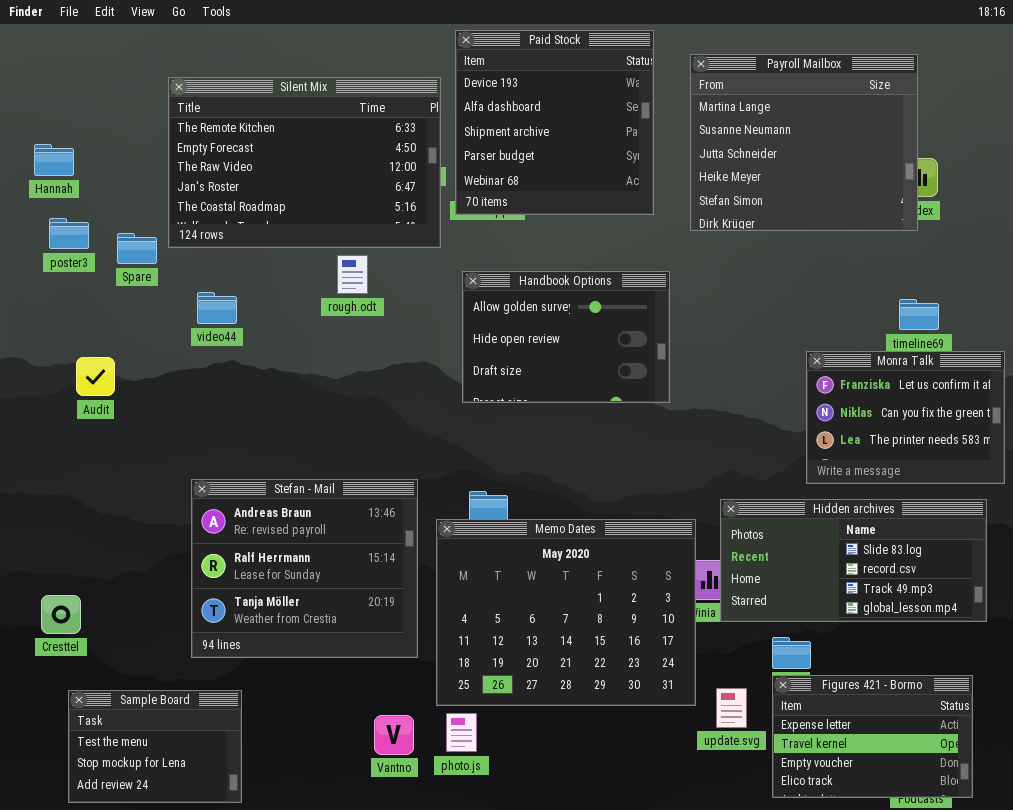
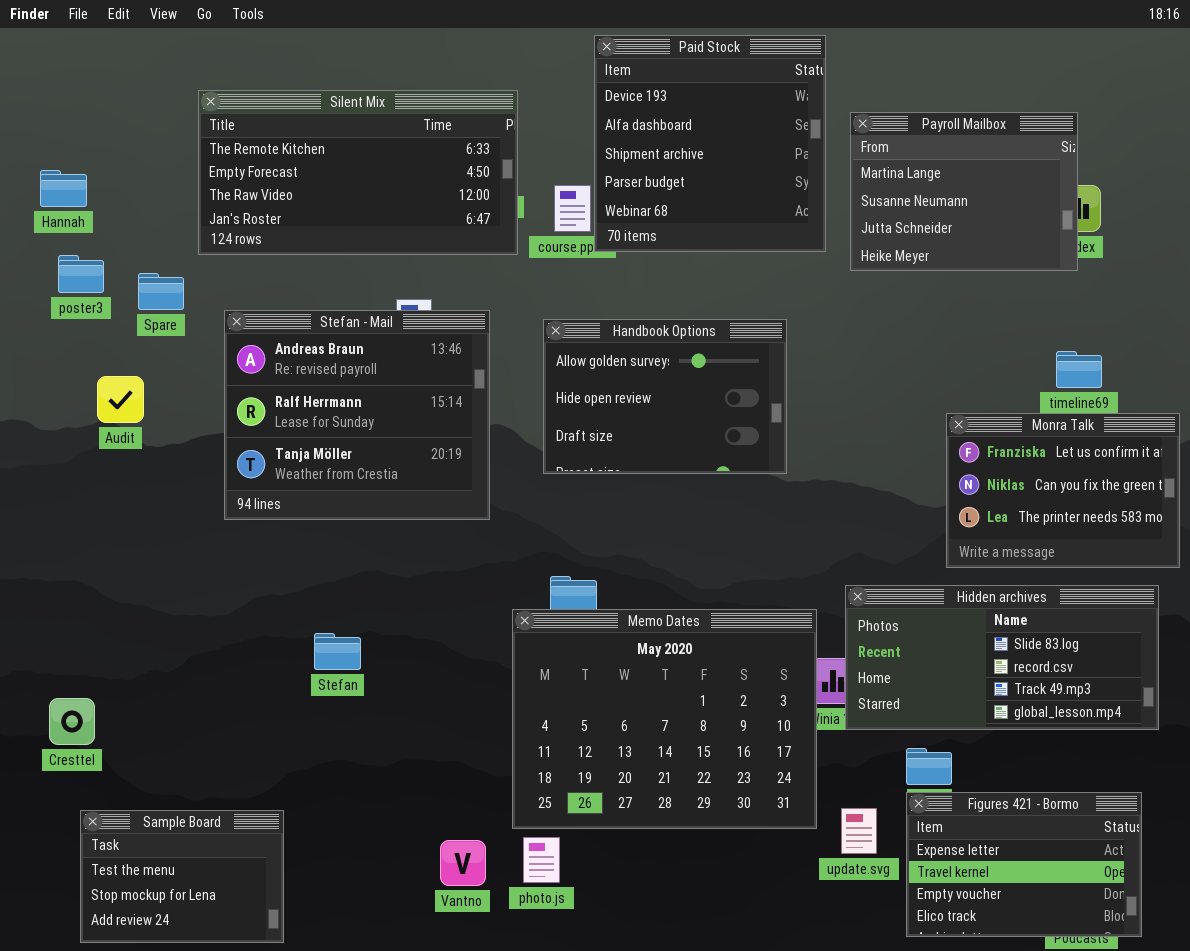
Paid Stock: [455,30,654,215] -> [594,35,826,252], moved
Payroll Mailbox: [690,54,918,231] -> [850,112,1078,271], resized
Silent Mix: [168,77,441,248] -> [198,90,518,255], resized
Audit: [76,357,115,396] -> [97,376,144,423], moved
Stefan - Mail: [191,479,418,658] -> [224,310,490,520], moved

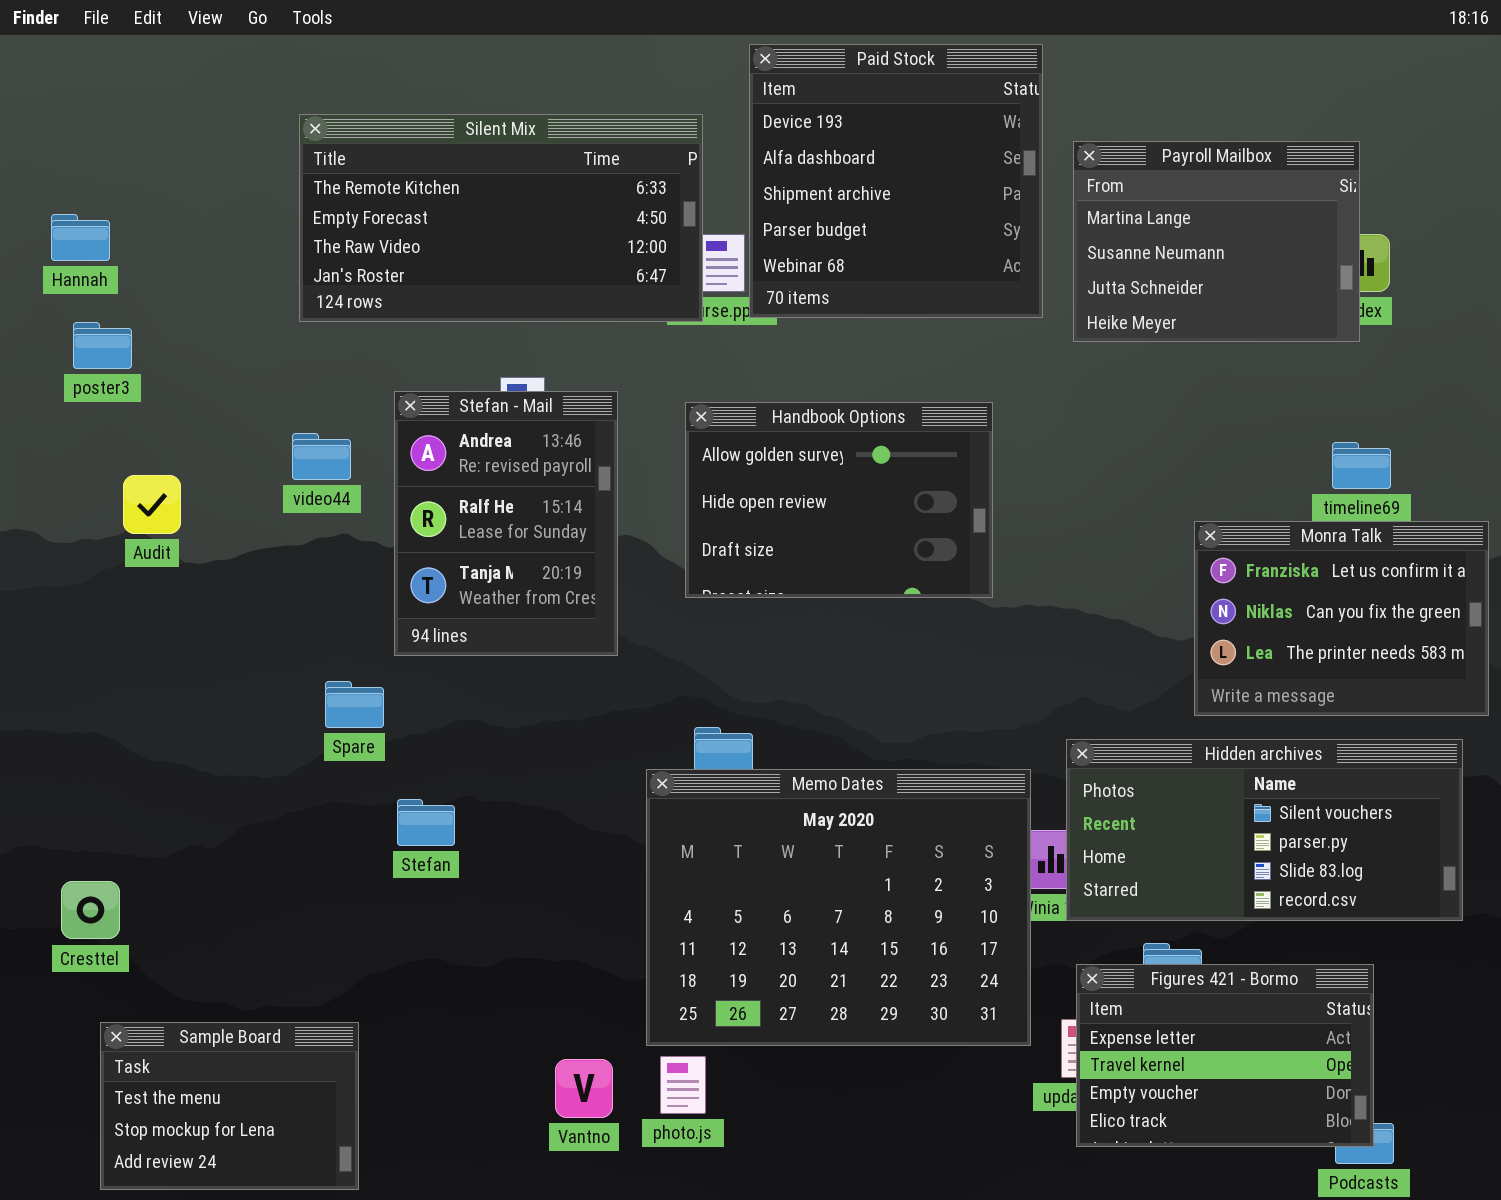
Silent Mix: [198,90,518,255] -> [299,114,703,322], moved
Spare: [138,273,184,310] -> [325,681,384,728], moved
Stefan - Mail: [224,310,490,520] -> [394,391,618,656], resized
Hidden archives: [845,585,1159,730] -> [1066,739,1463,921], scrolled up 2 rows
Figures 421 - Bormo: [906,792,1142,937] -> [1076,964,1374,1147], moved

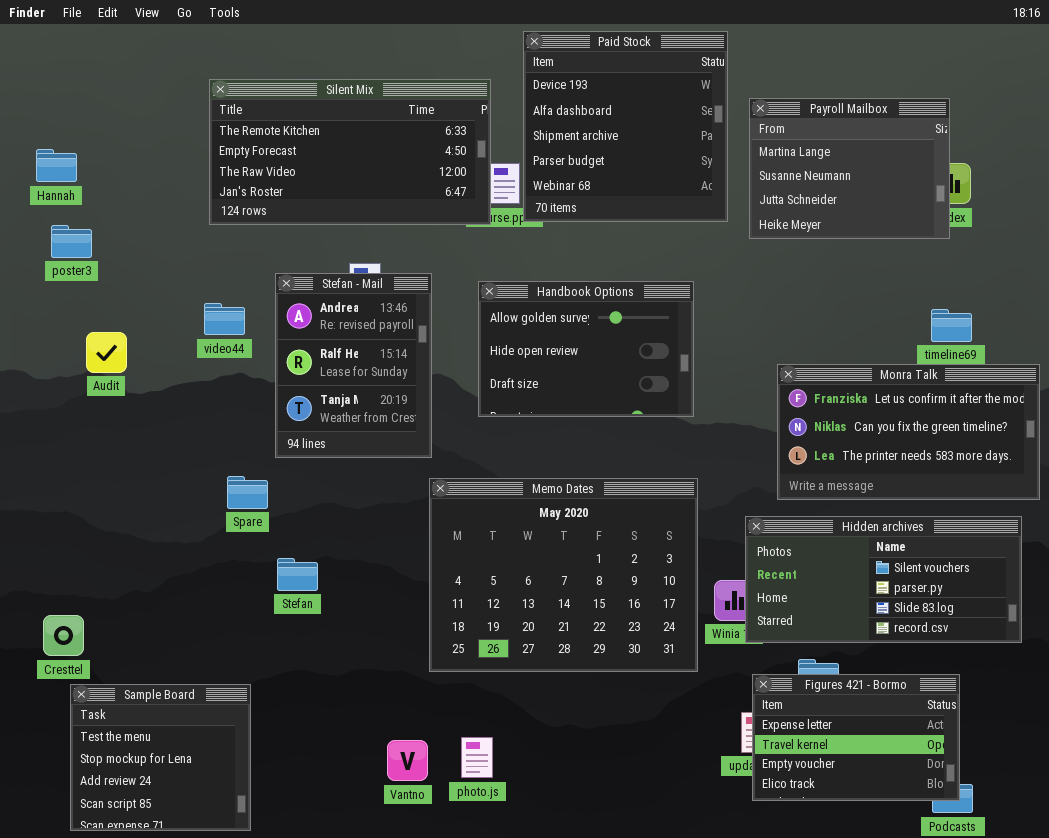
Monra Talk: [1194,521,1489,716] -> [777,364,1040,500], resized
Memo Dates: [646,769,1031,1046] -> [429,478,698,672], moved
Sample Board: [100,1022,359,1190] -> [70,684,251,831], resized

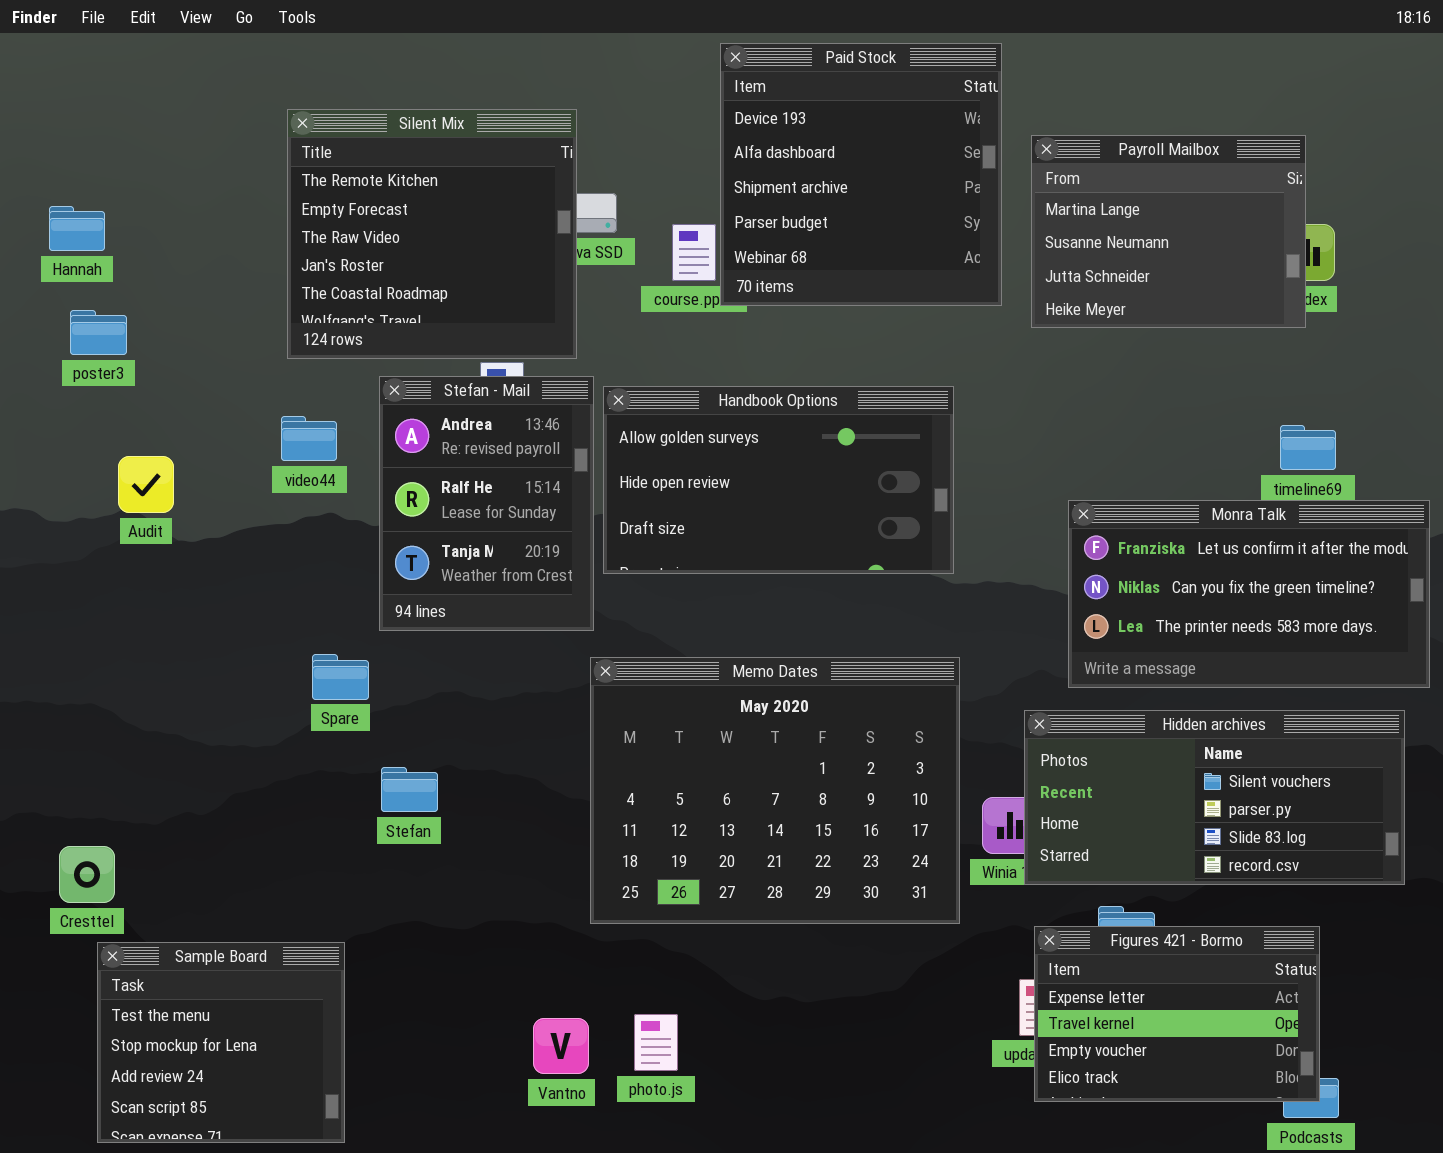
Silent Mix: [209,79,491,225] -> [287,109,577,359], resized
Handbook Options: [478,281,694,417] -> [603,386,954,574], resized

